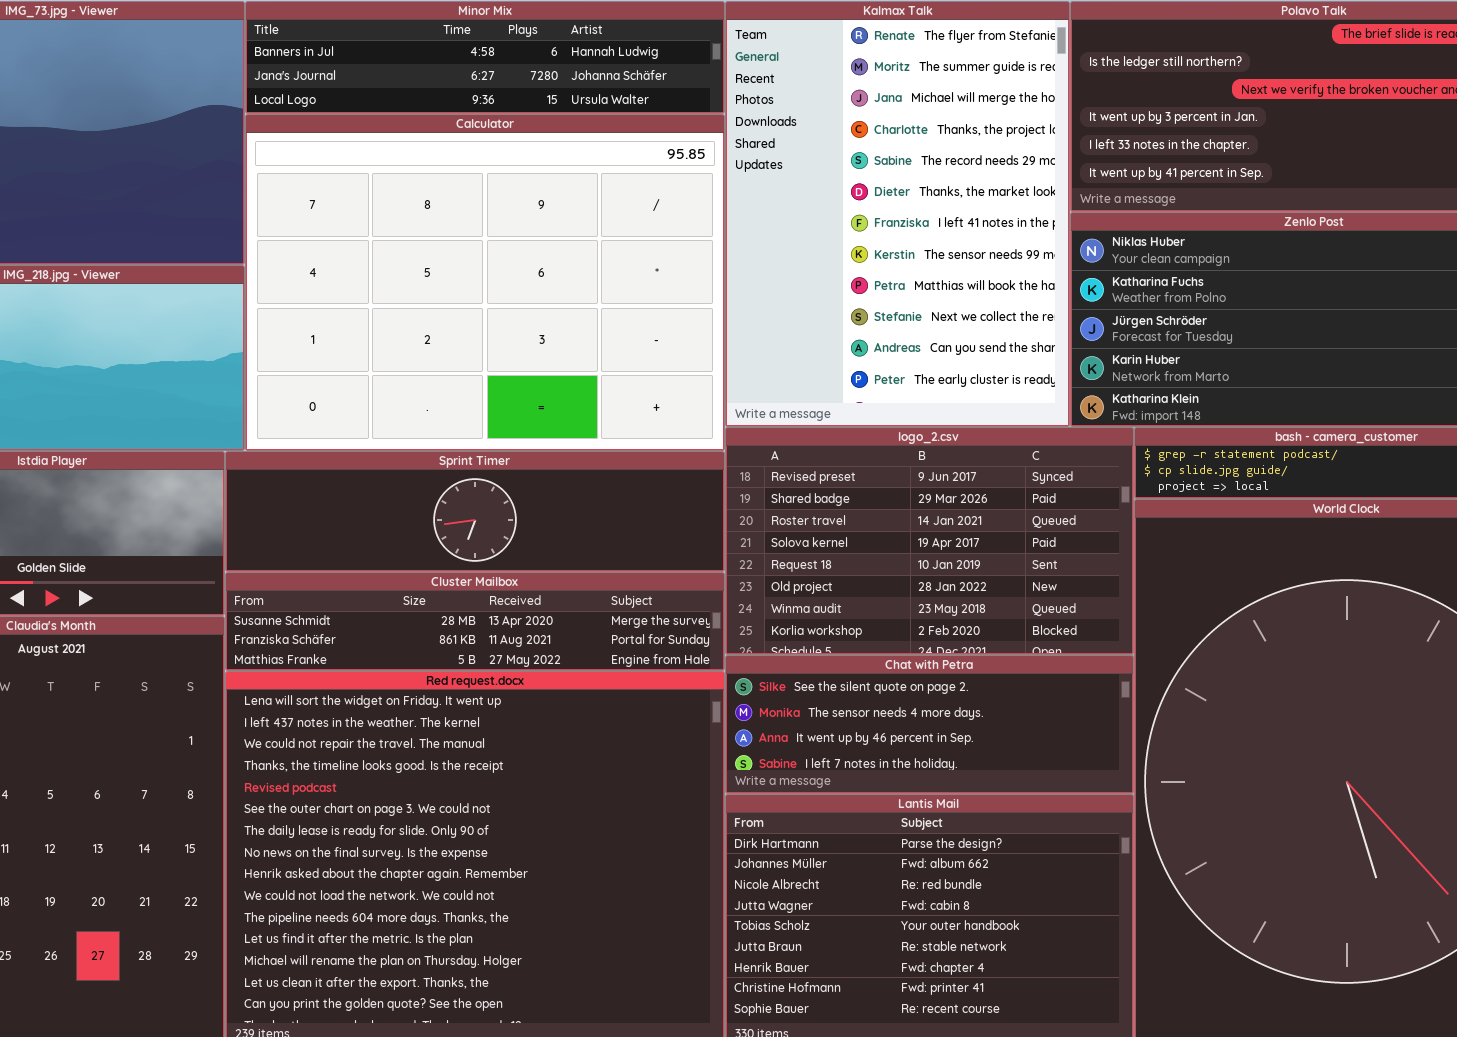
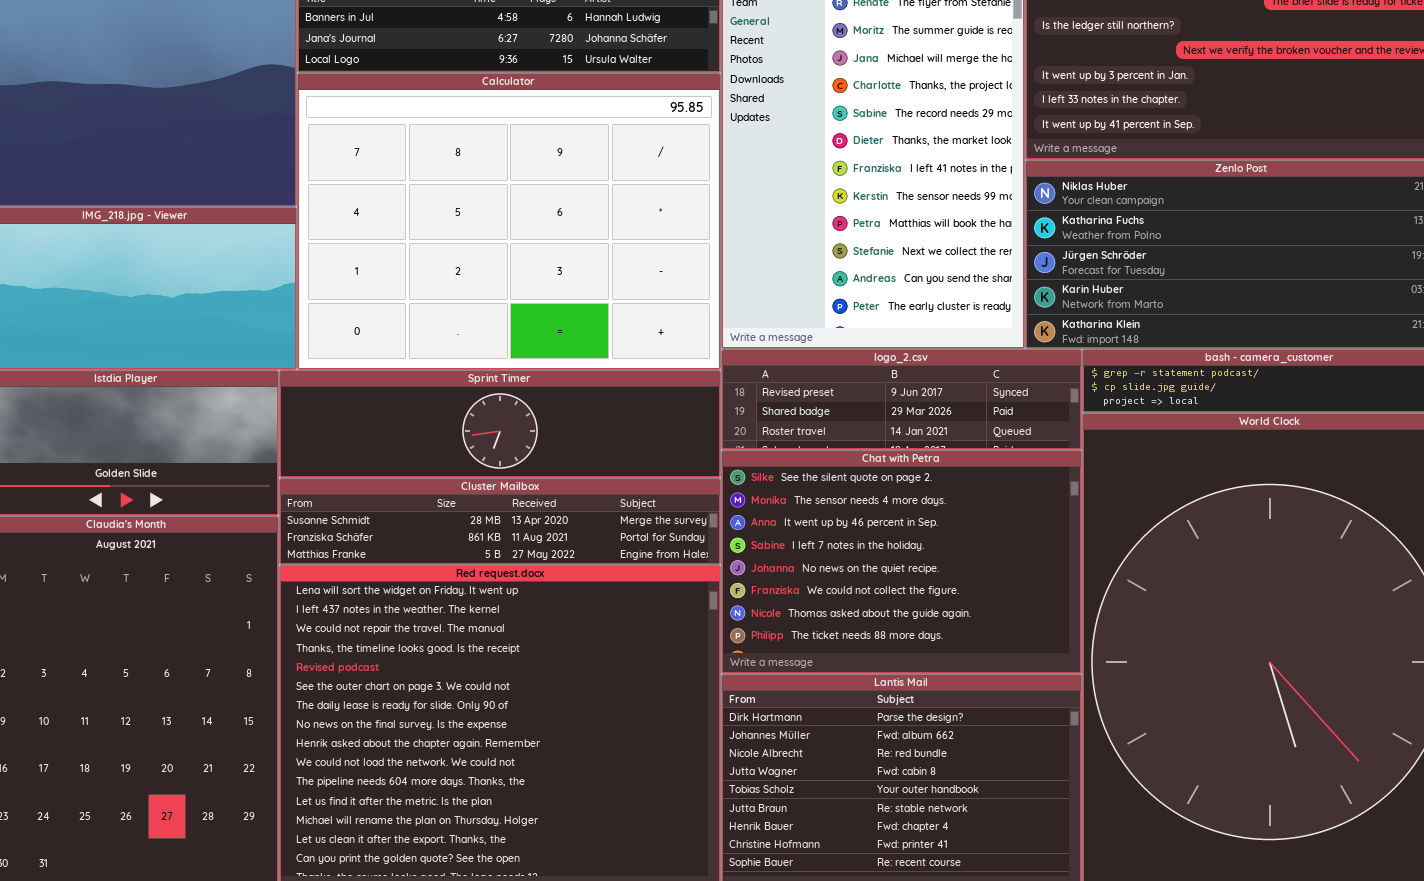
logo_2.csv: [725,427,1134,655] -> [721,349,1082,450], resized
Chat with Petra: [725,655,1134,794] -> [721,450,1082,674], resized

